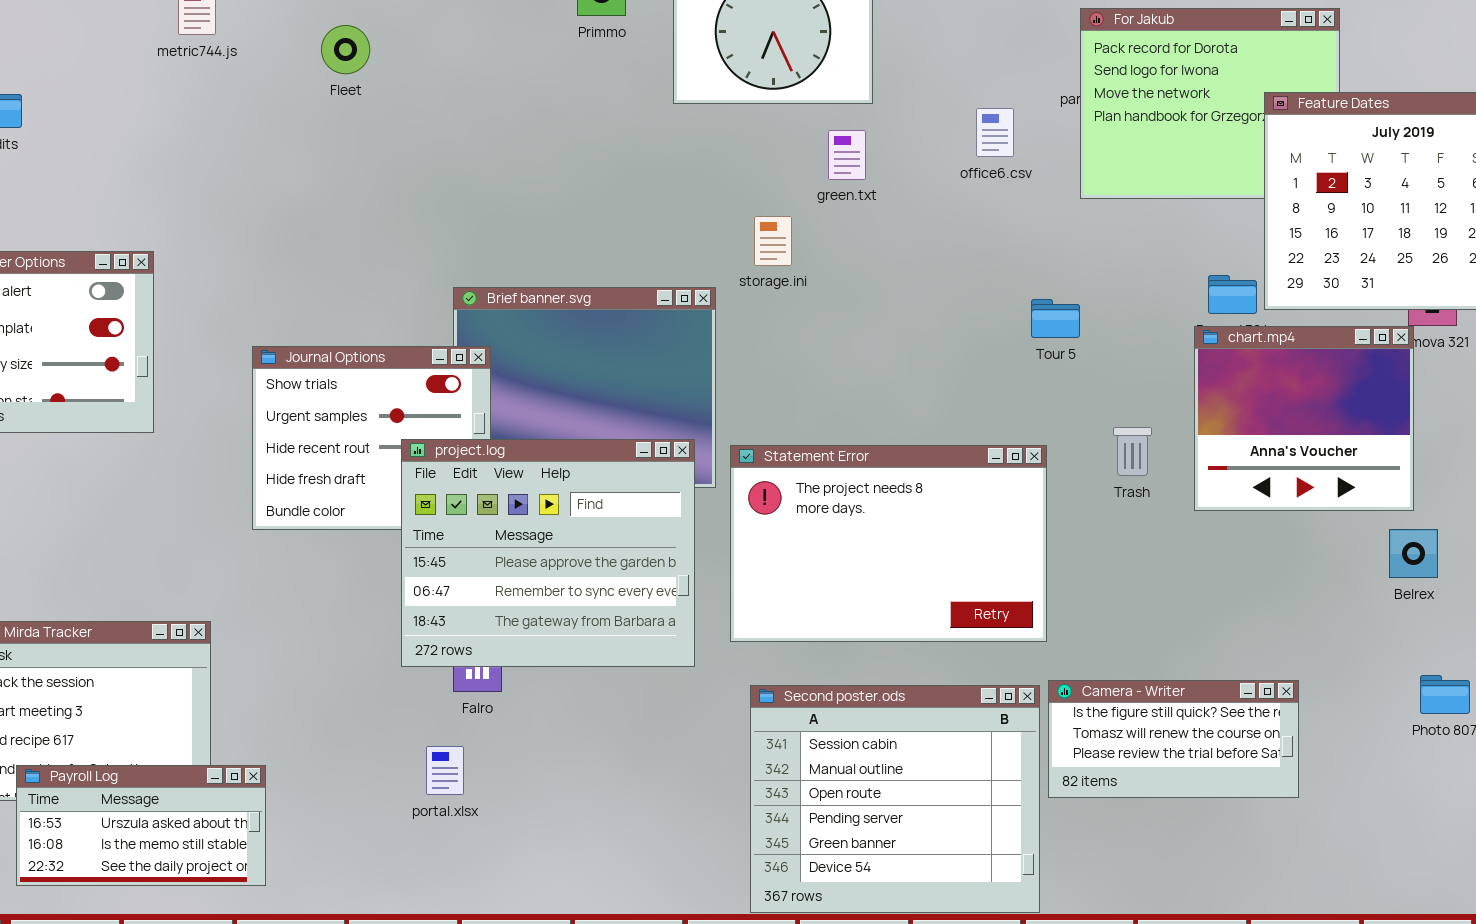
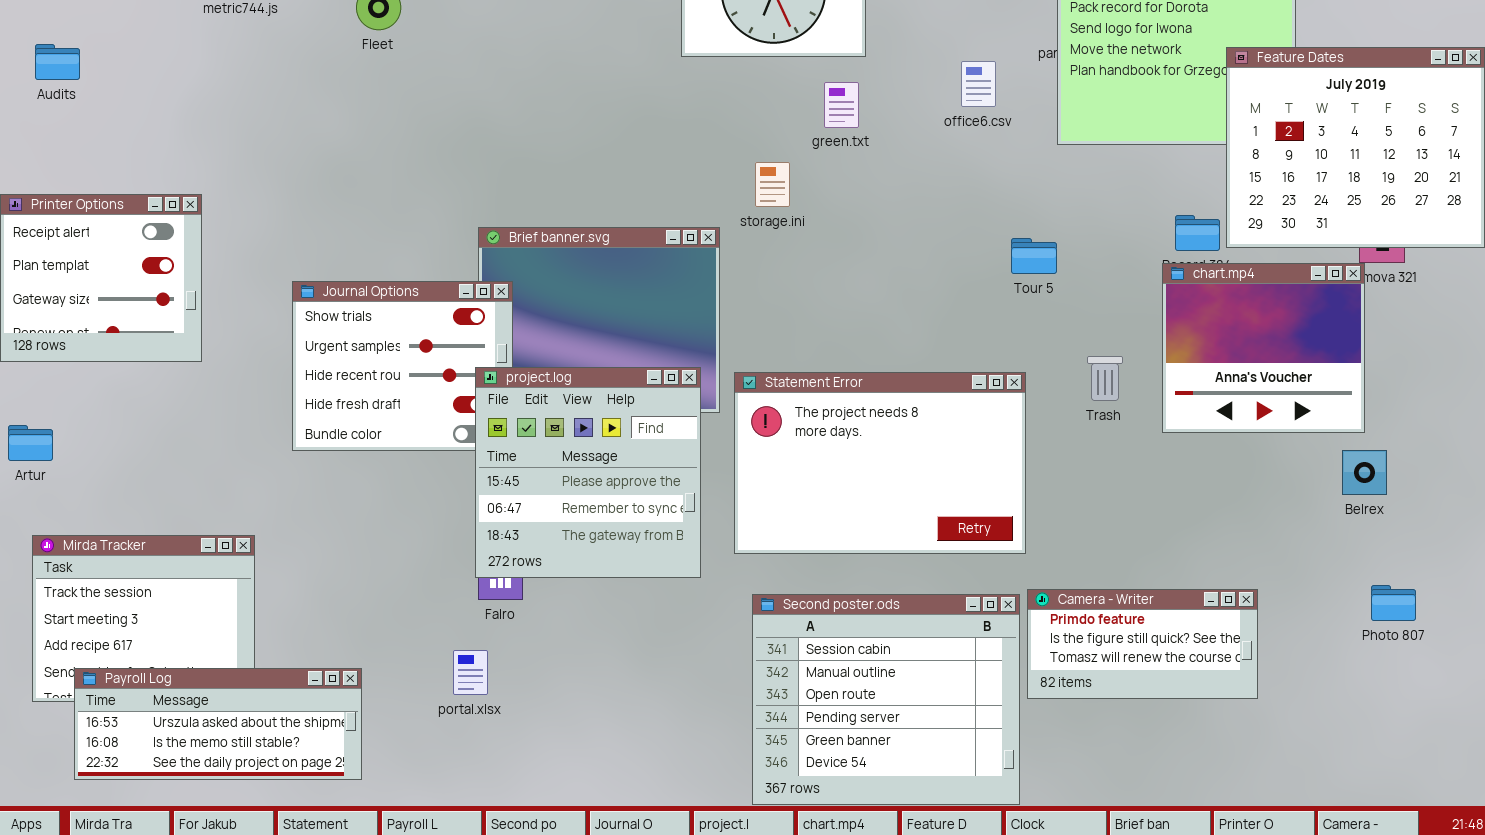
project.log: [401,439,695,667] -> [475,367,701,578], resized
Camera - Writer: [1048,680,1299,798] -> [1027,589,1258,699], scrolled up 1 row
Payroll Log: [16,765,266,886] -> [74,668,362,780], resized

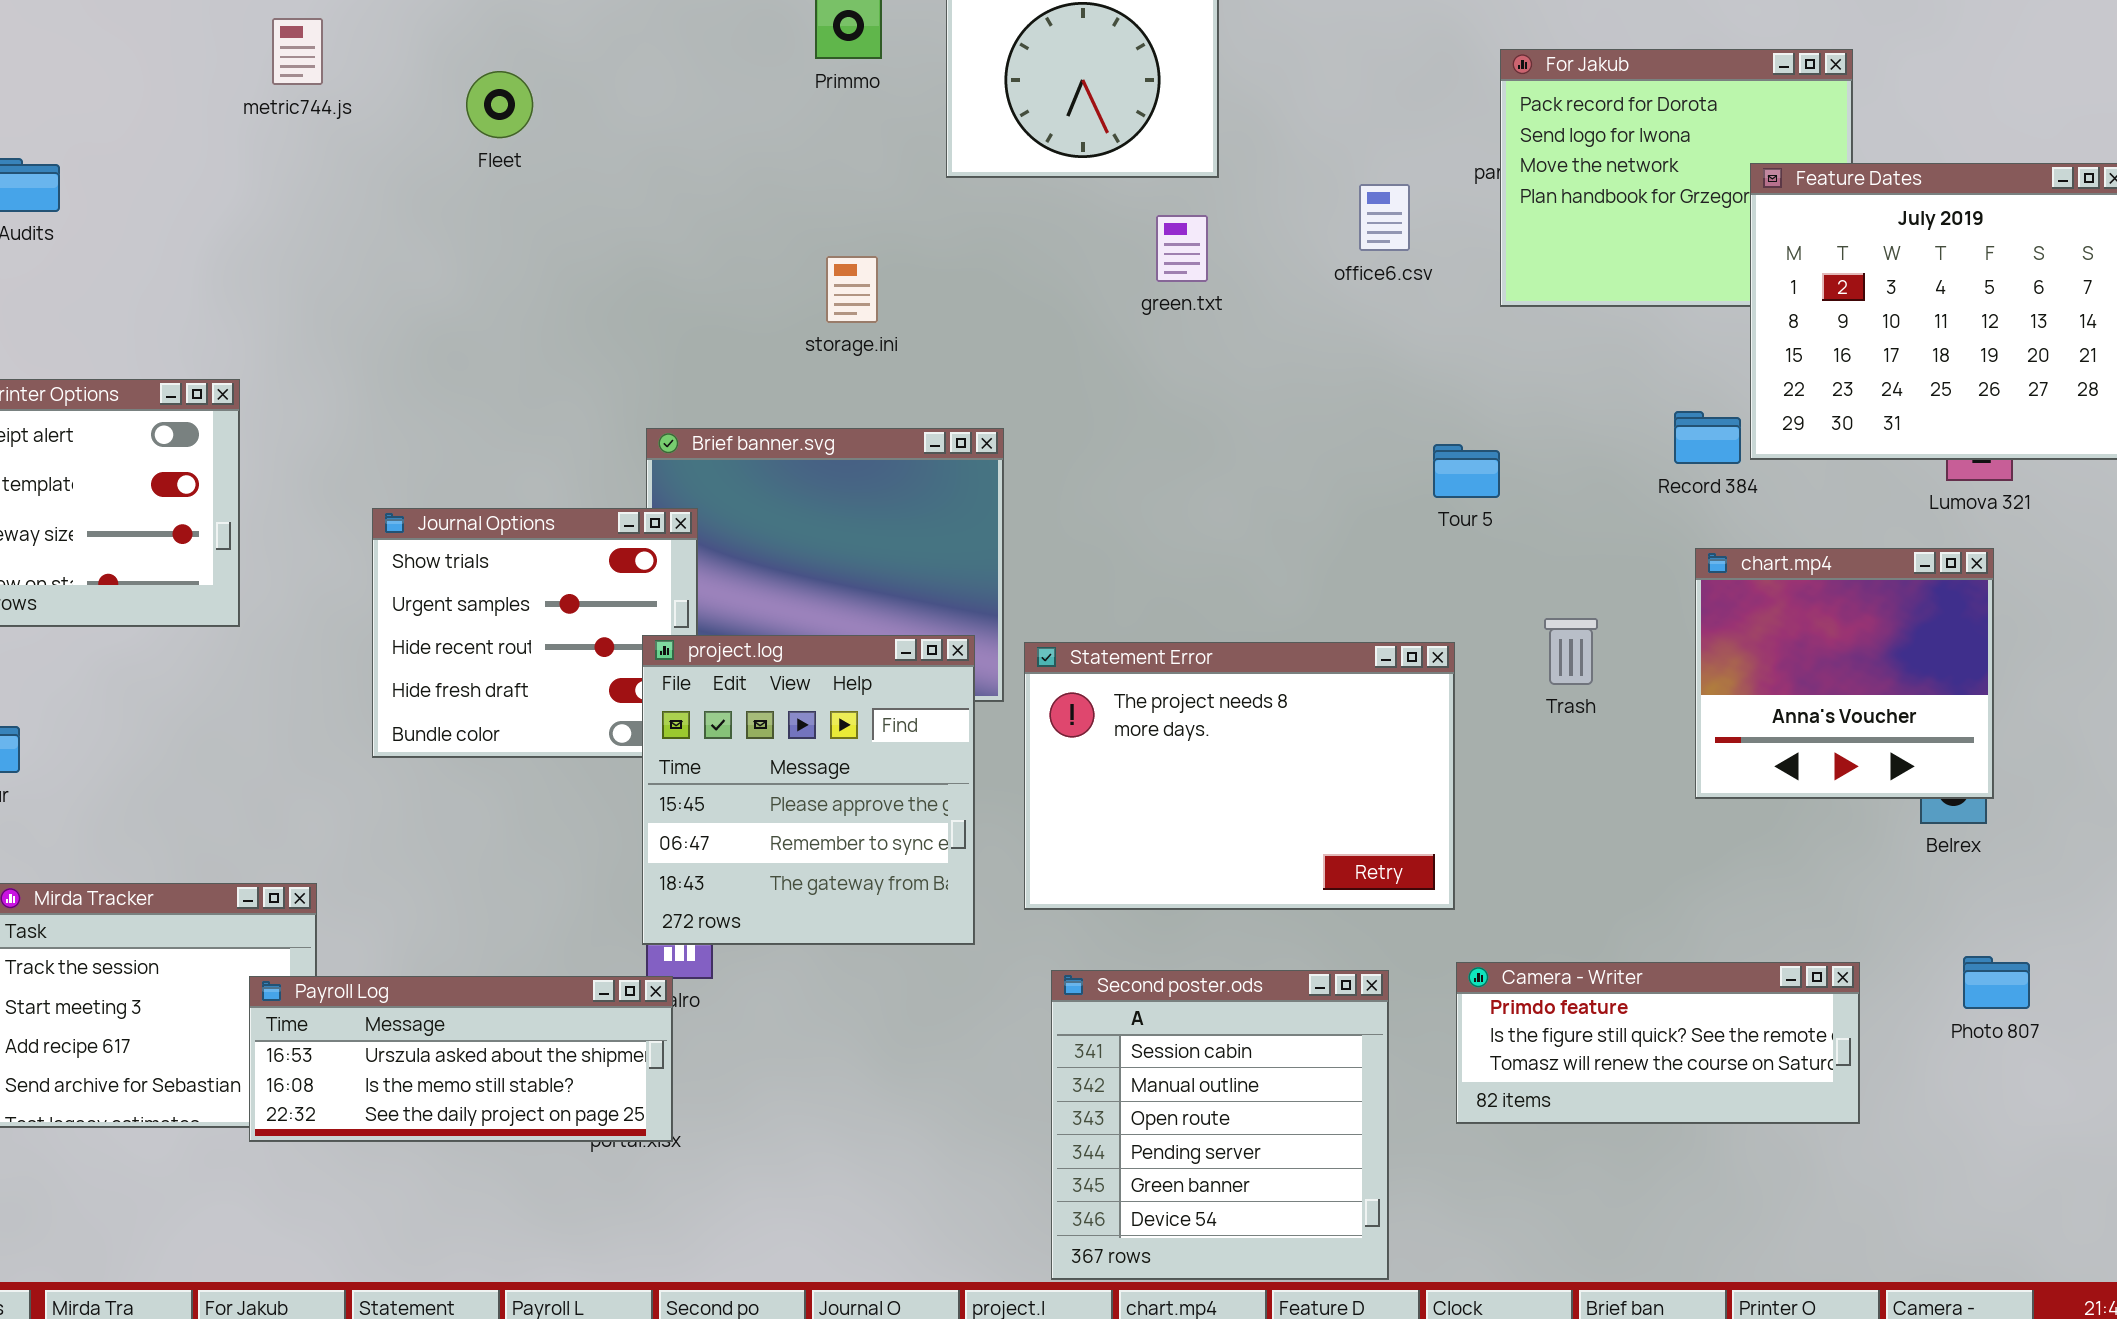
storage.ini: [755,162,790,207] -> [826,256,878,323], moved
chart.mp4: [1162,263,1365,433] -> [1695,548,1994,799], moved
Camera - Writer: [1027,589,1258,699] -> [1456,962,1860,1124], resized
Second poster.ods: [752,594,1020,805] -> [1051,970,1389,1280], resized
Payroll Log: [74,668,362,780] -> [249,976,673,1142], moved

